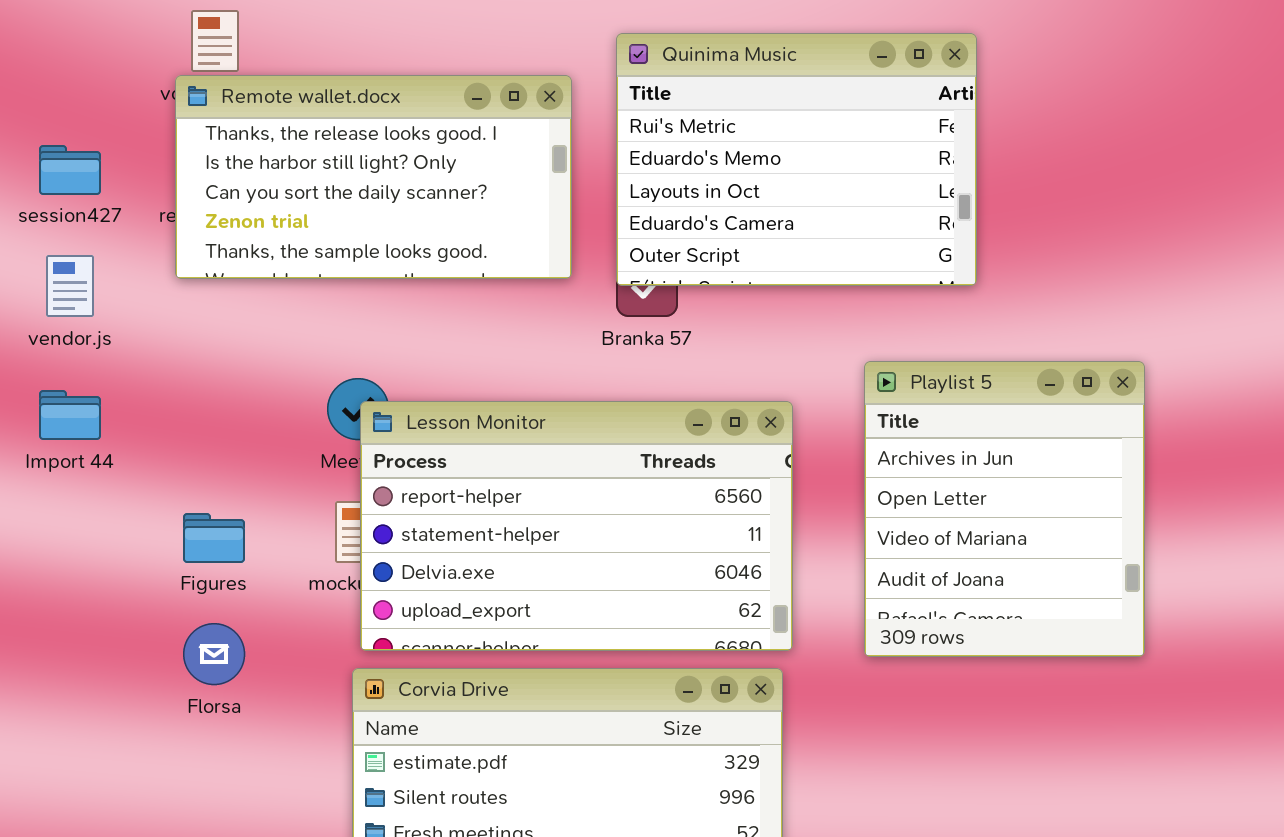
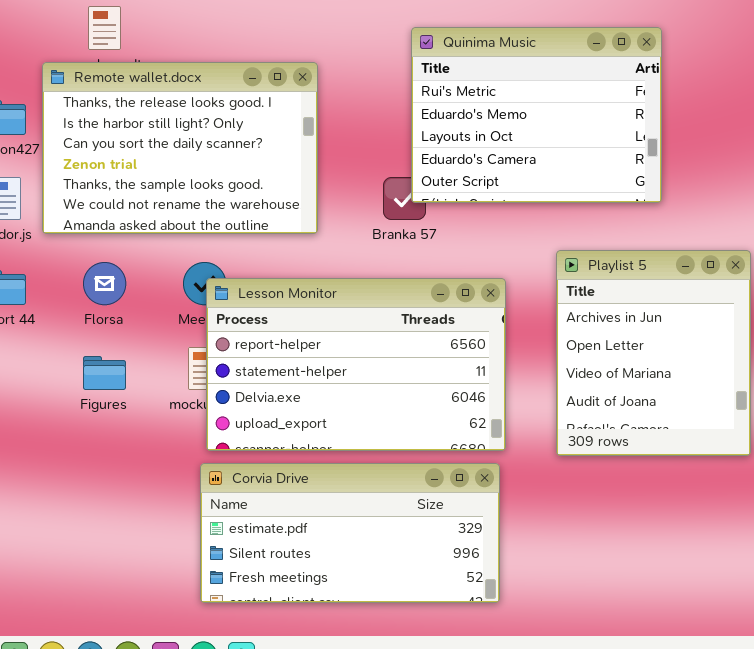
Quinima Music: [616,33,977,286] -> [411,27,662,203], moved
Remote wallet.docx: [175,75,572,279] -> [42,62,318,234], moved, resized
Florsa: [183,623,245,685] -> [83,262,126,305], moved

